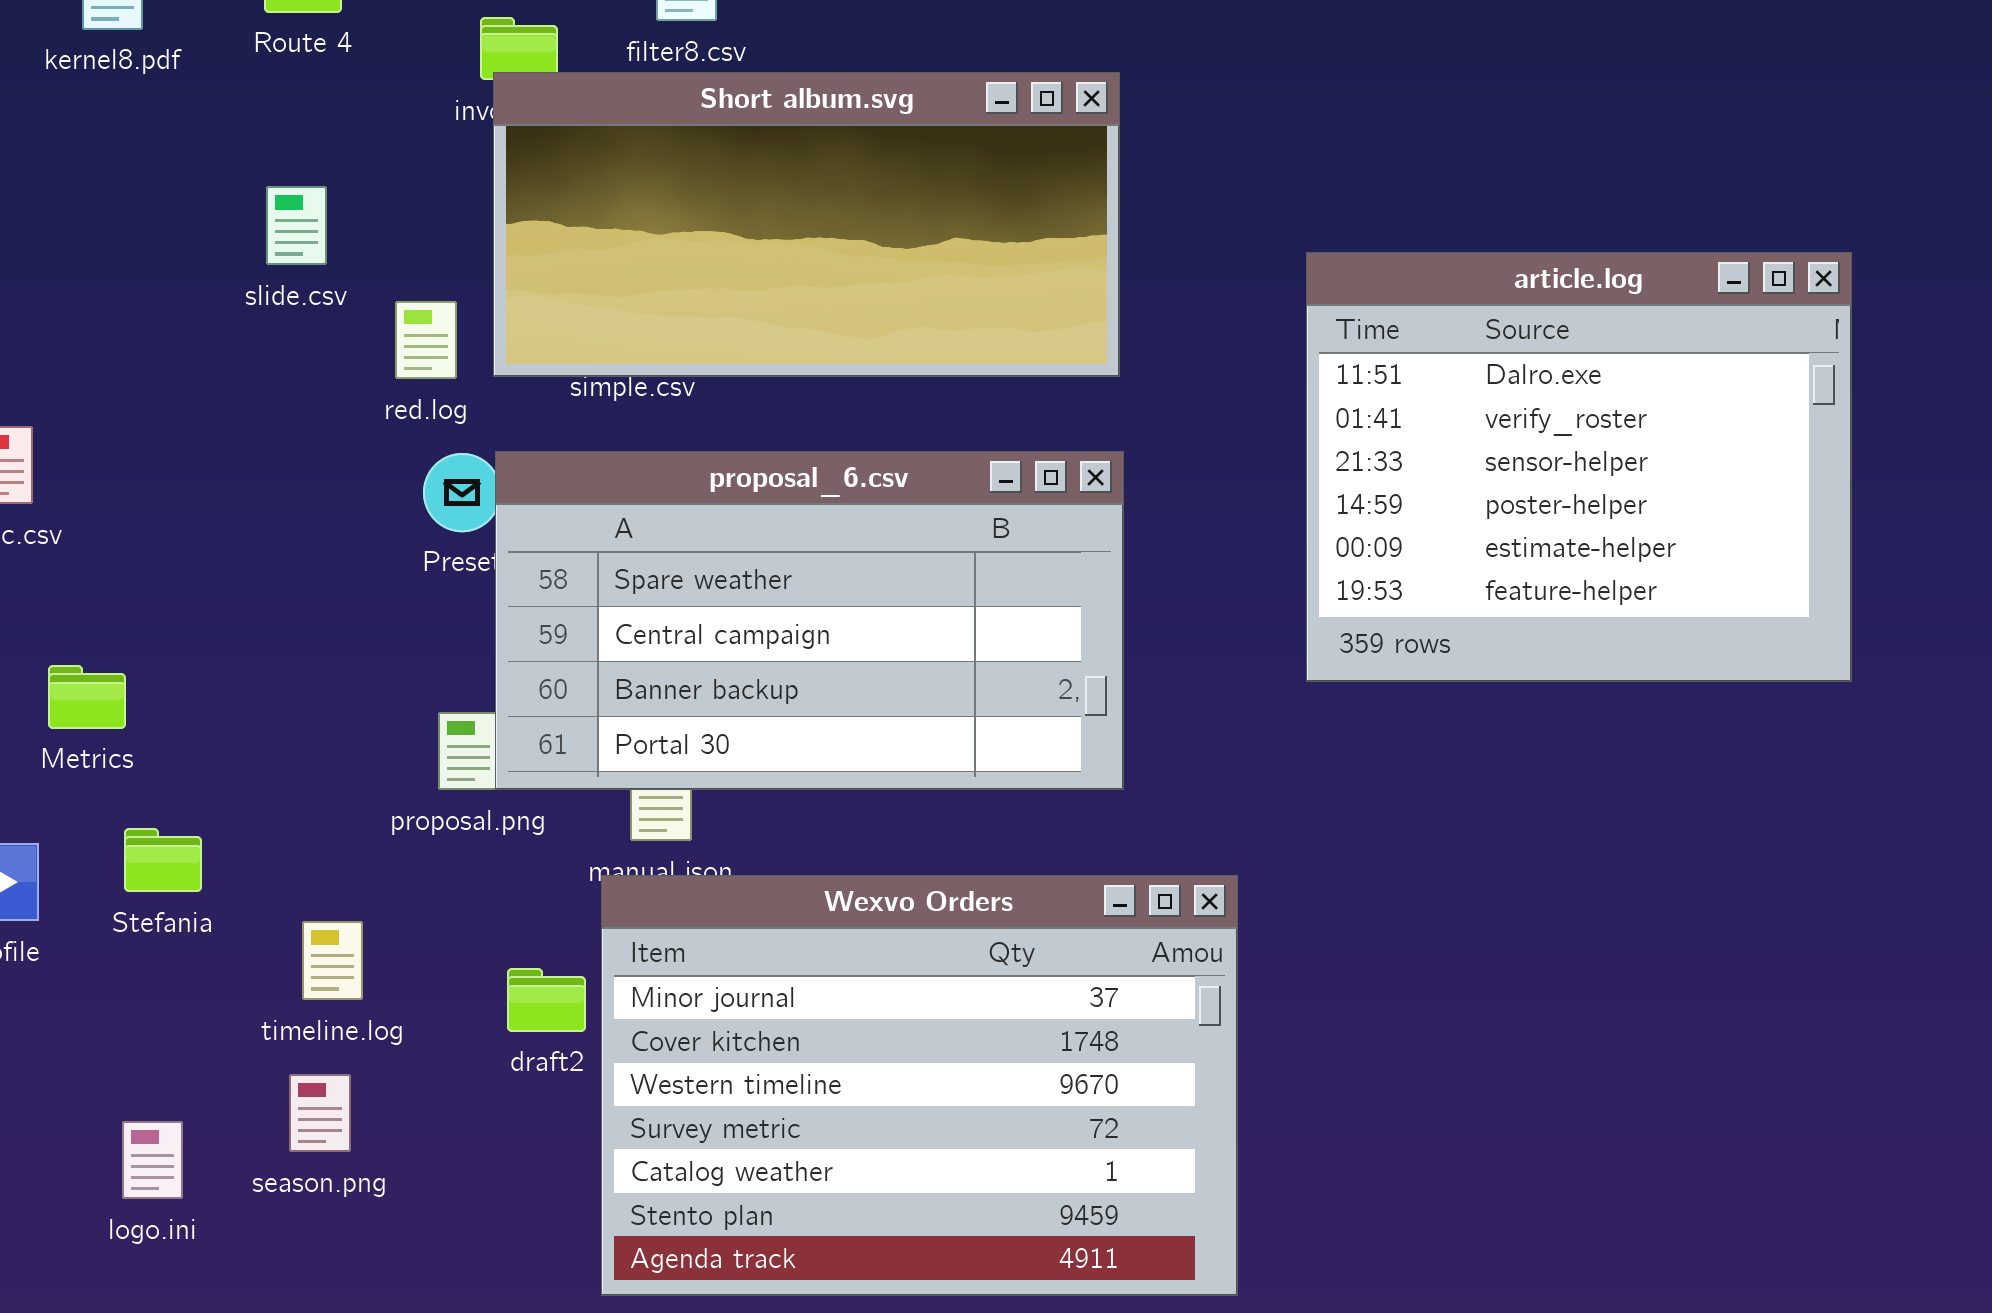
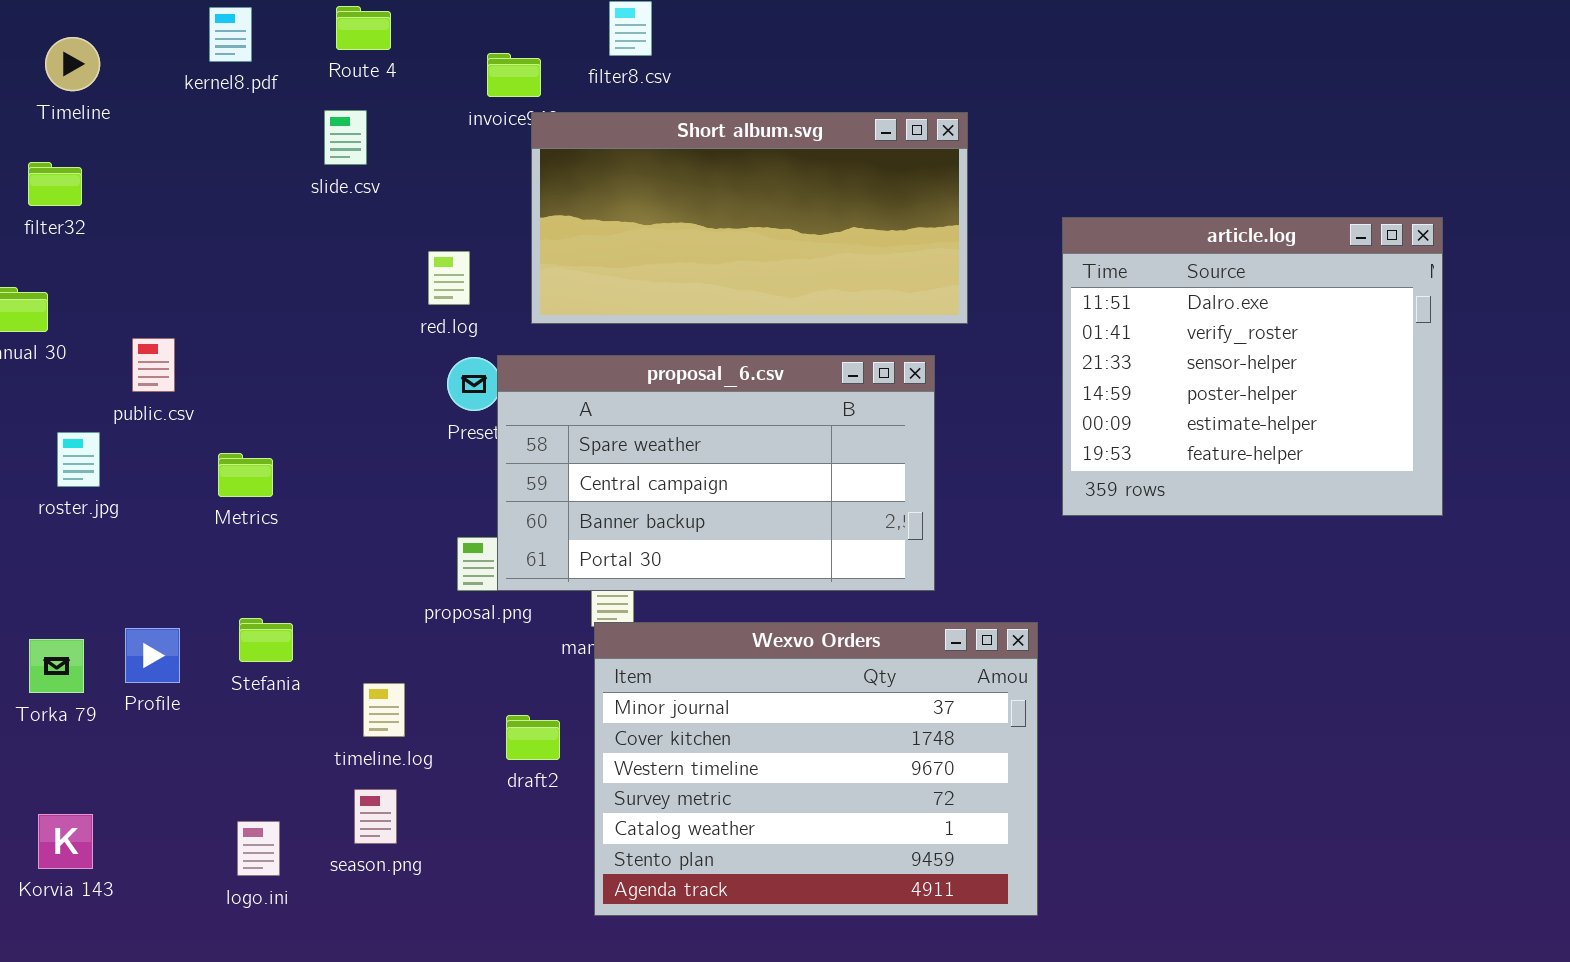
Short album.svg: [493,72,1120,377] -> [531,112,968,324], moved
slide.csv: [266,186,327,265] -> [324,110,367,165], moved
Metrics: [48,665,126,729] -> [218,453,273,497], moved
Wexvo Orders: [601,875,1238,1296] -> [594,622,1038,916], moved

